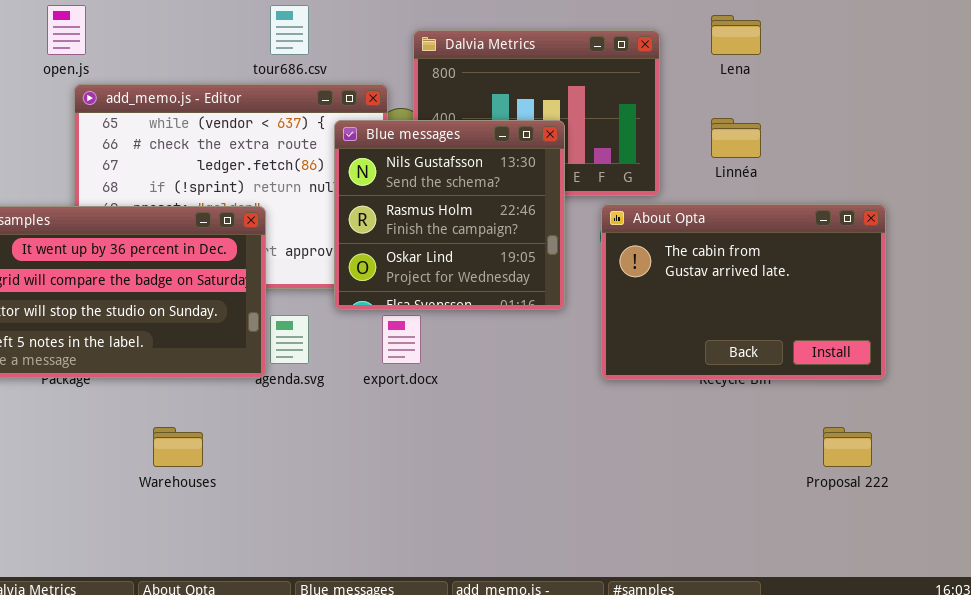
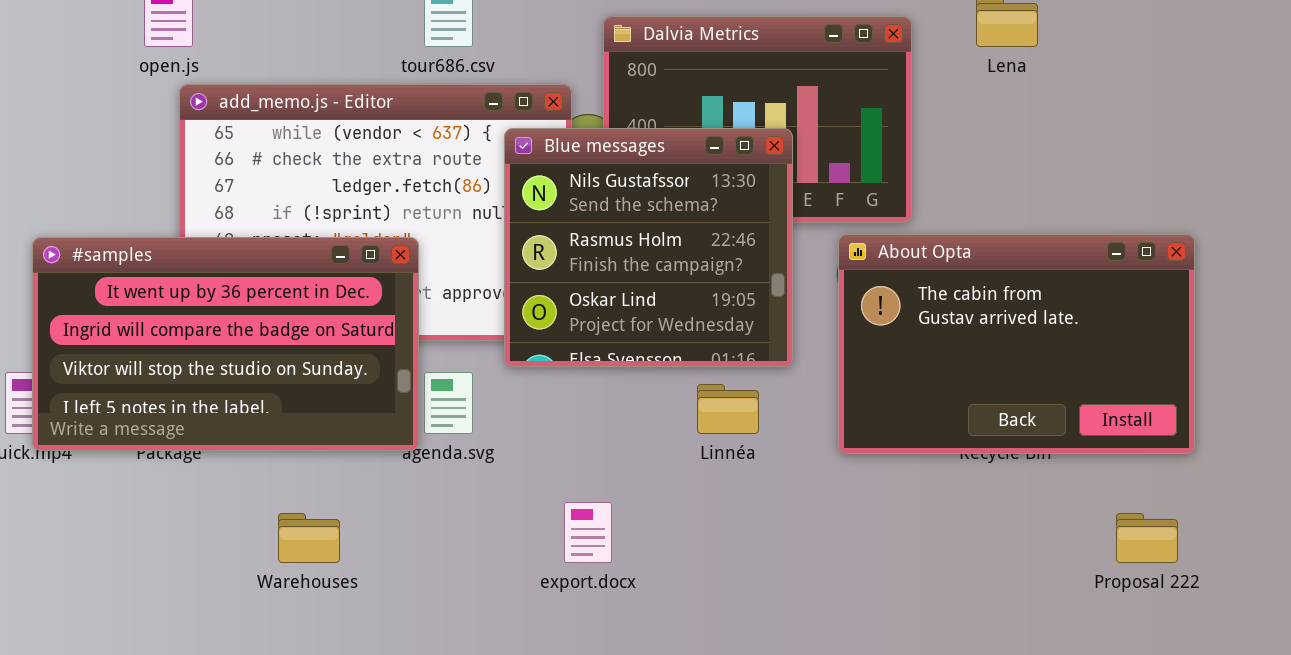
Linnéa: [711,118,761,158] -> [697,384,759,434], moved
export.docx: [382,315,421,364] -> [564,502,612,563], moved

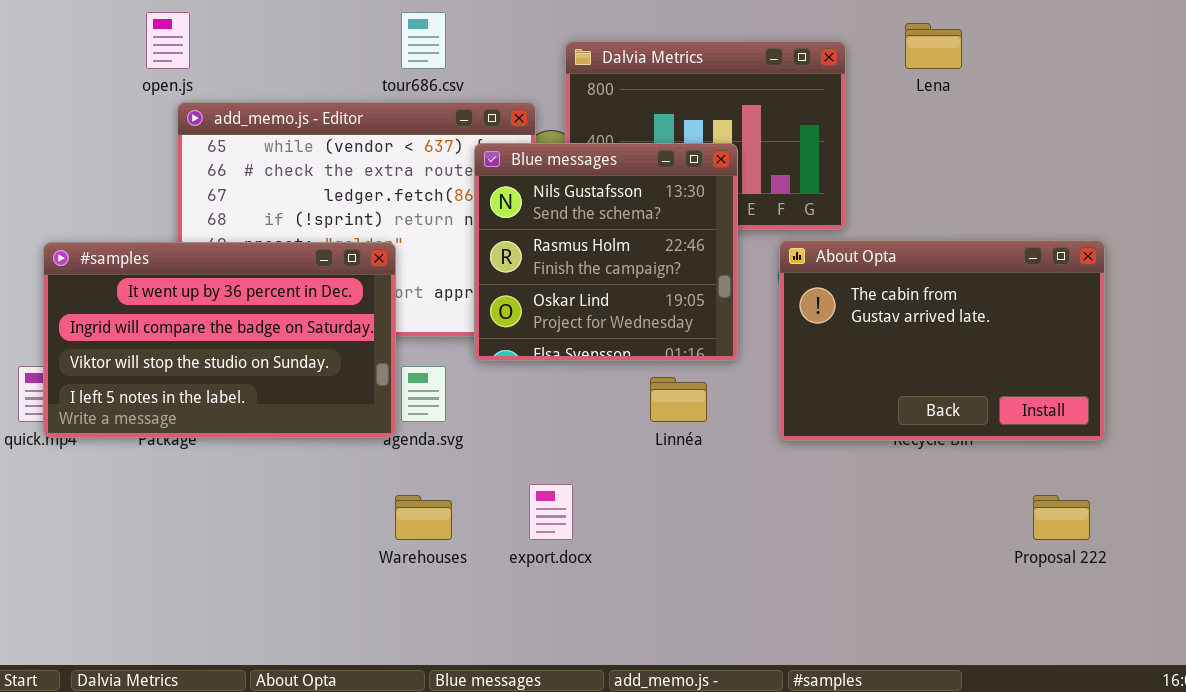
Warehouses: [278,513,340,563] -> [395,495,452,540], moved

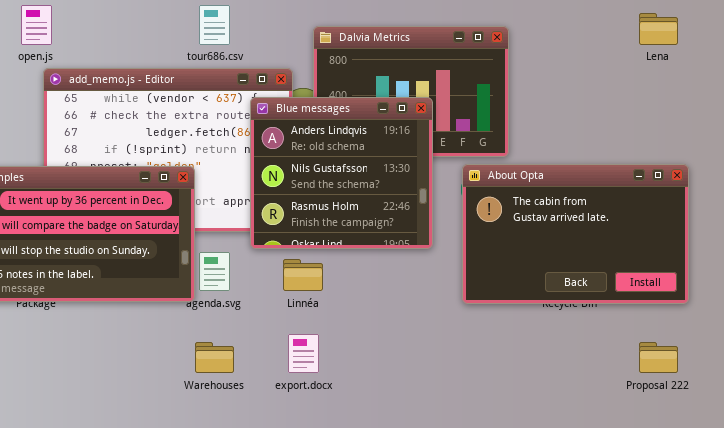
Lena: [905,23,962,69] -> [639,13,678,45], moved
Blue messages: [474,143,738,361] -> [250,97,433,249], scrolled up 1 row
Linnéa: [650,377,707,422] -> [283,259,323,291], moved

